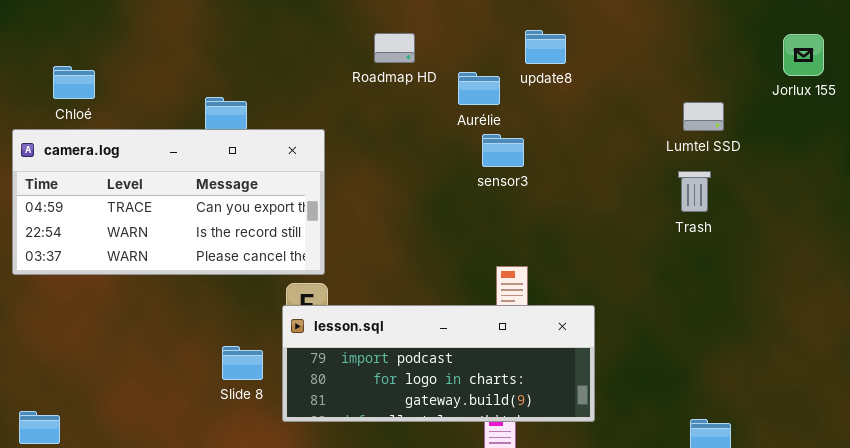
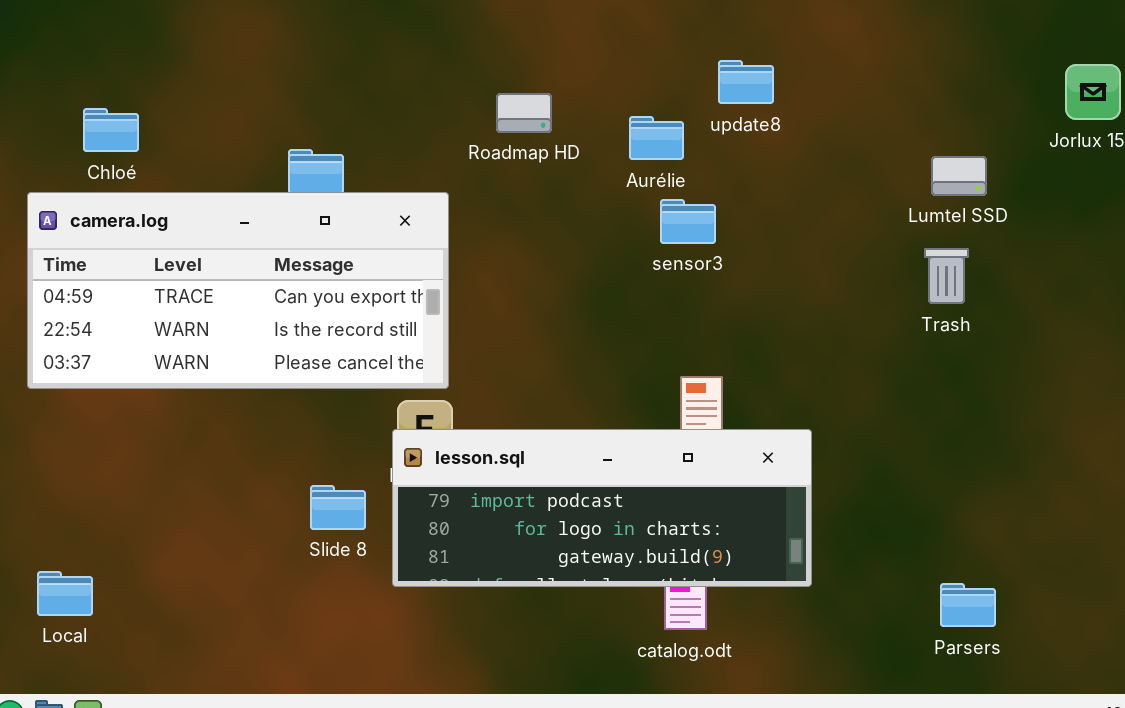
Roadmap HD: [374,33,415,63] -> [496,93,552,133], moved

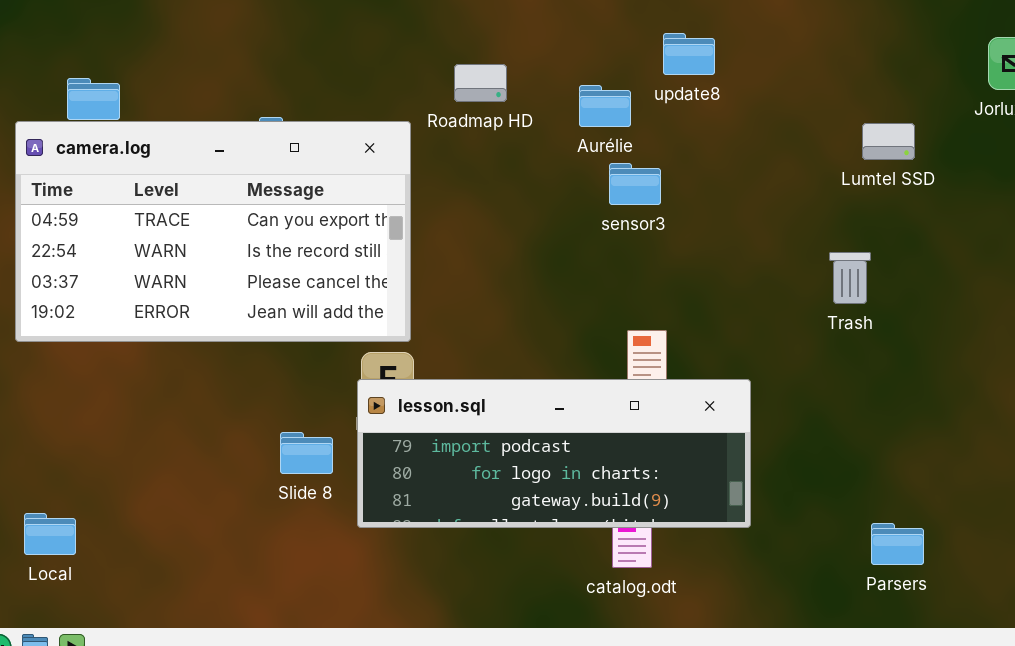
camera.log: [27,192,449,389] -> [15,121,411,342], resized
Trash: [924,248,969,304] -> [829,252,871,304], moved

